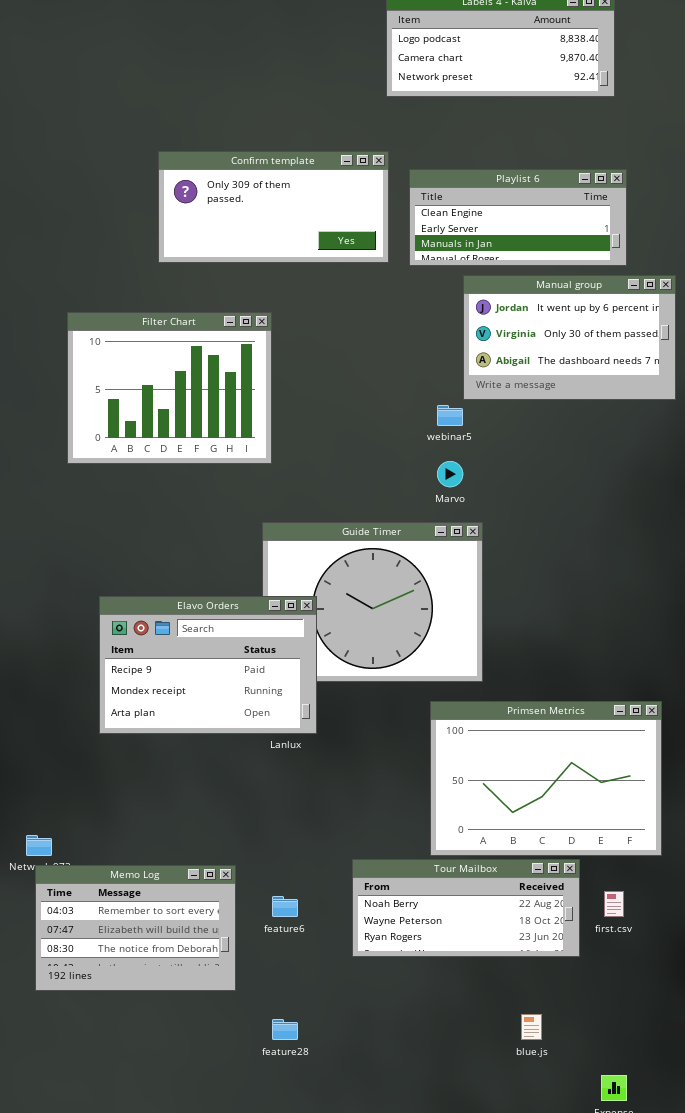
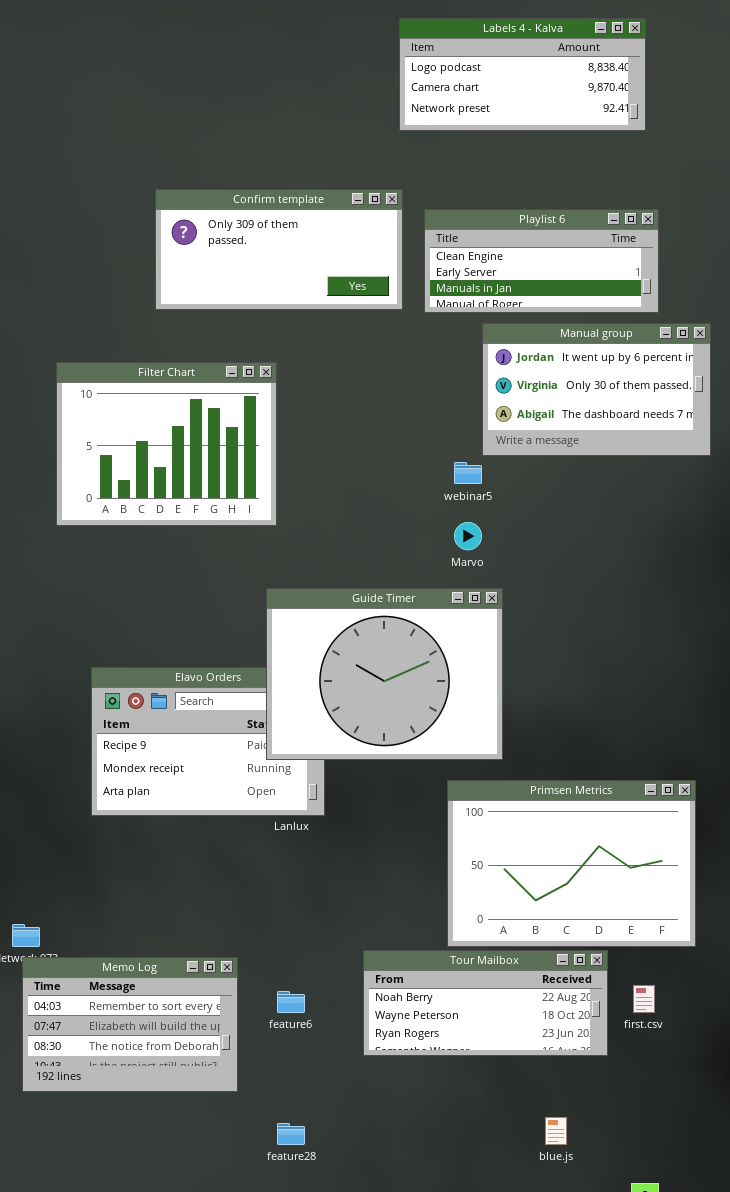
Guide Timer: [262,522,483,682] -> [266,588,503,760], raised

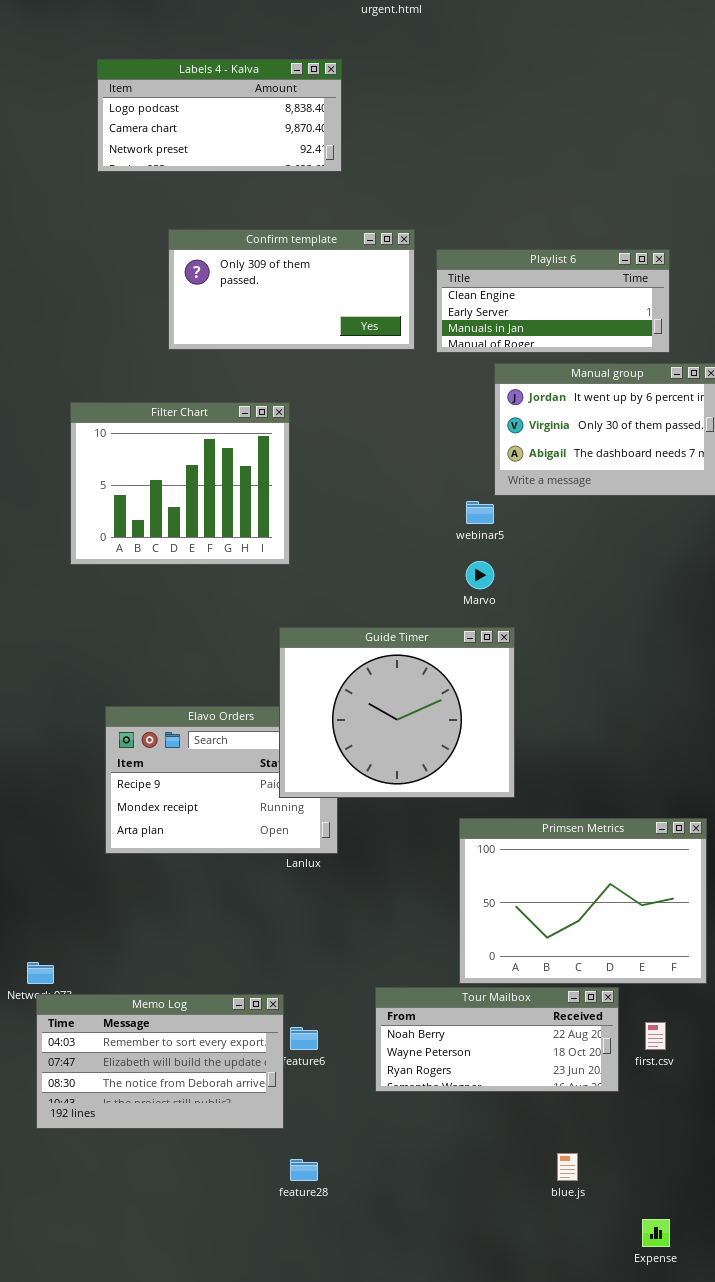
Labels 4 - Kalva: [399,18,646,131] -> [97,59,342,172], moved
Memo Log: [22,957,238,1092] -> [36,994,284,1129], resized

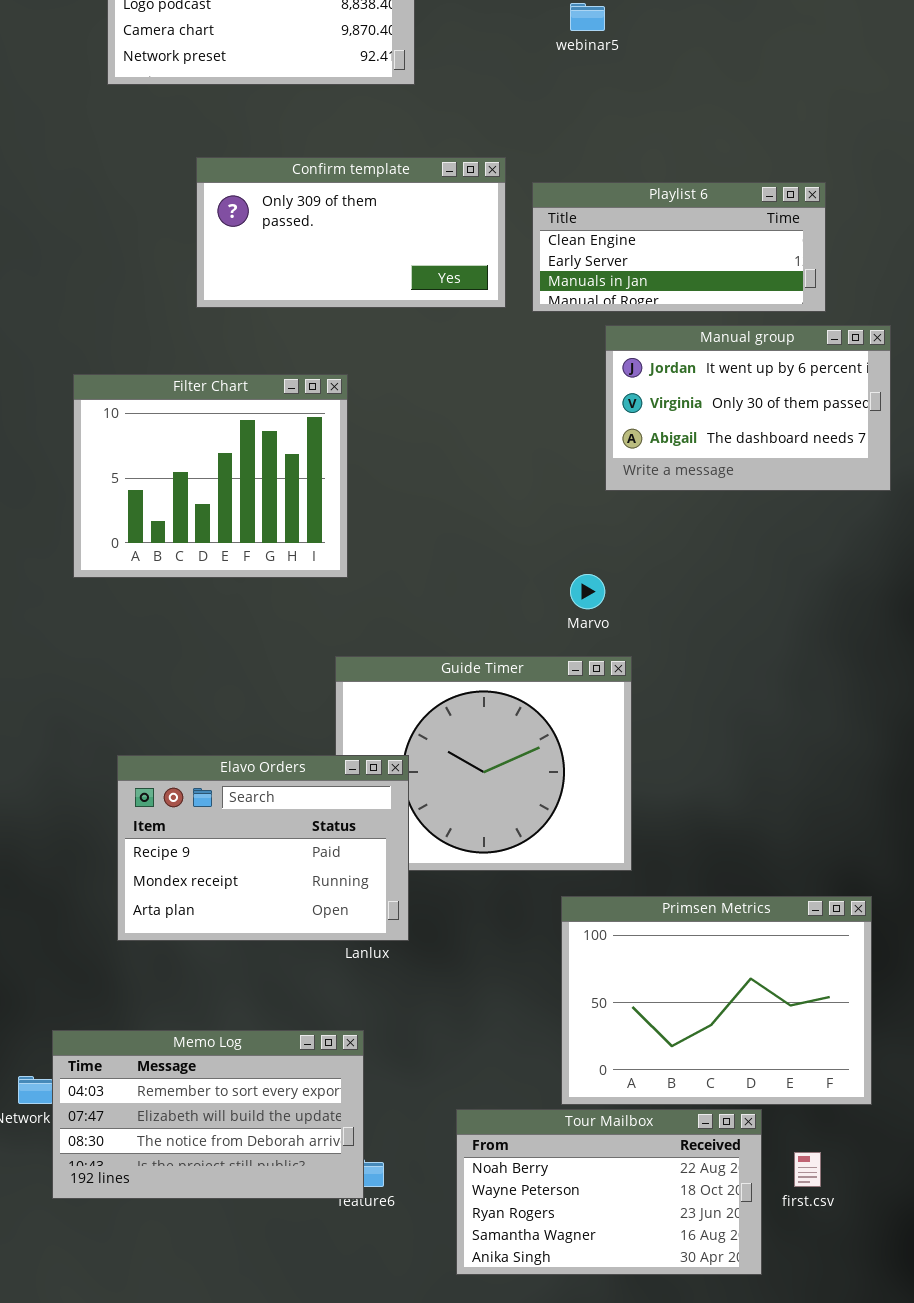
webinar5: [466,501,494,524] -> [570,3,605,31], moved
Elavo Orders: [105,706,338,854] -> [117,755,409,941], raised
Tour Mailbox: [375,987,619,1092] -> [456,1109,762,1275], resized
Memo Log: [36,994,284,1129] -> [52,1030,364,1199], moved

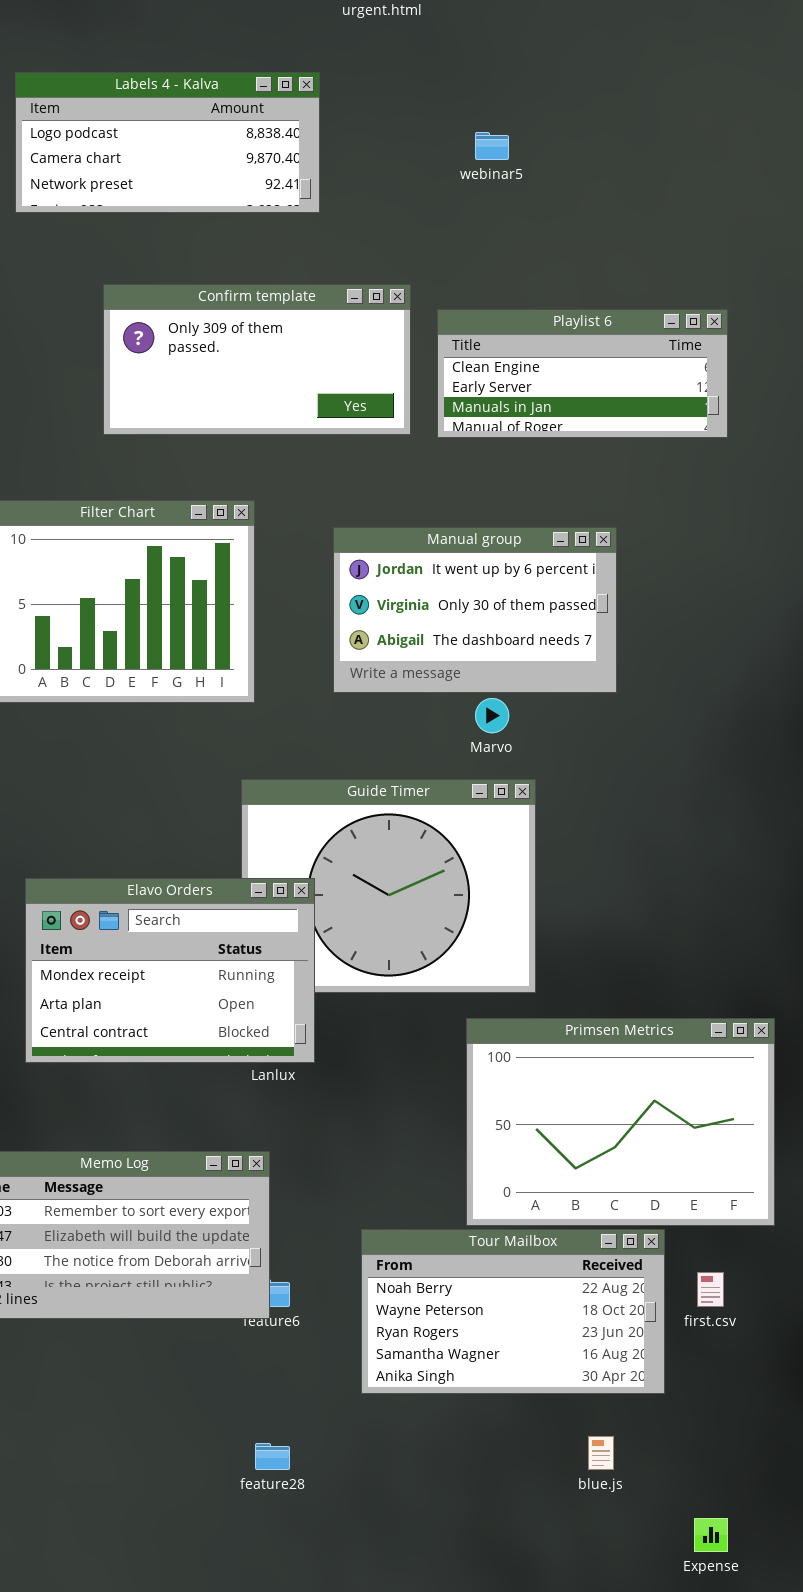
Manual group: [605,325,891,491] -> [333,527,617,693], moved
Elavo Orders: [117,755,409,941] -> [25,878,315,1063], scrolled down 1 row

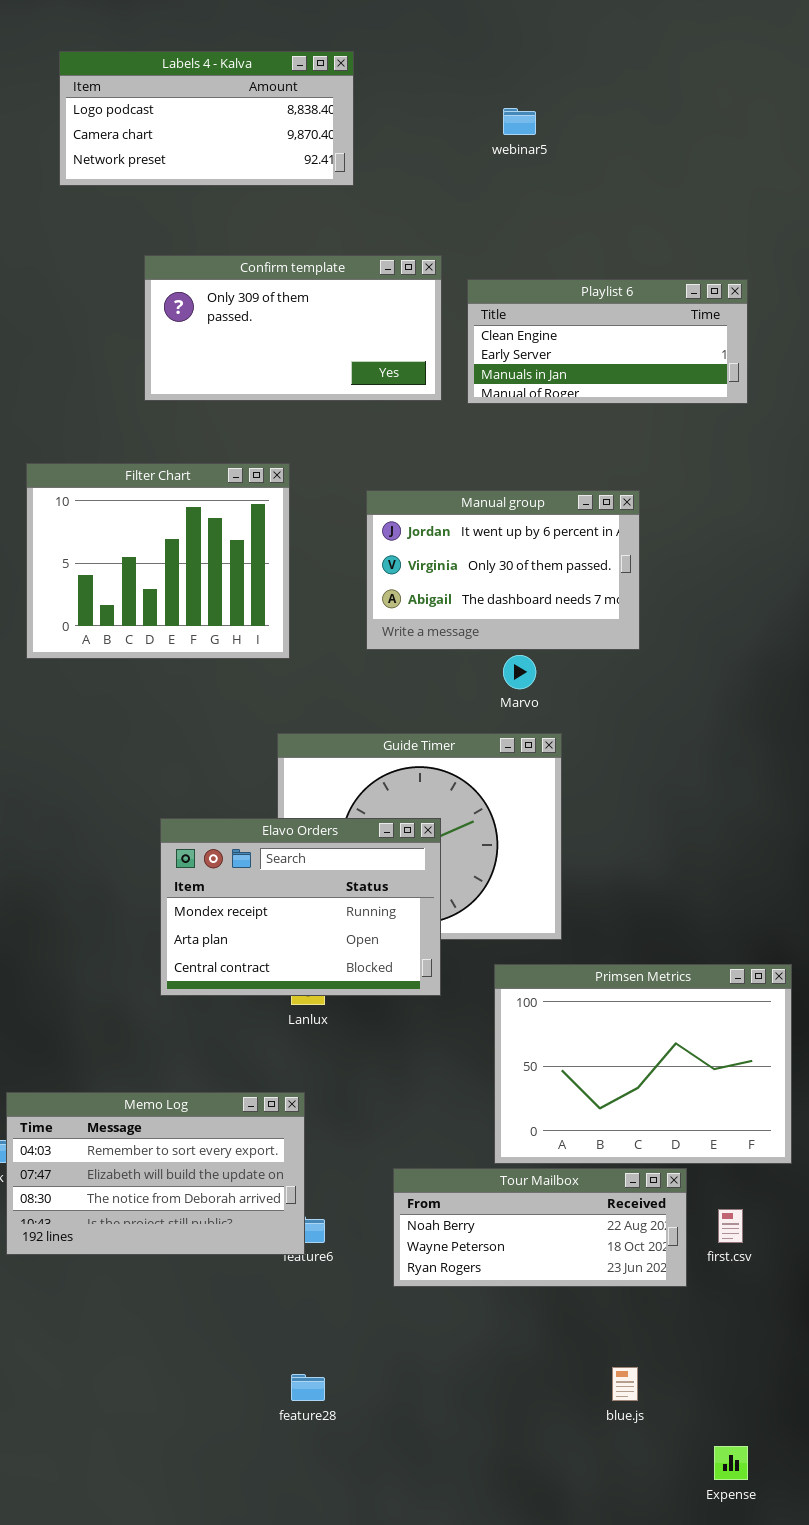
Elavo Orders: [25,878,315,1063] -> [160,818,441,996], moved
Tour Mailbox: [361,1229,665,1394] -> [393,1168,687,1287], resized

